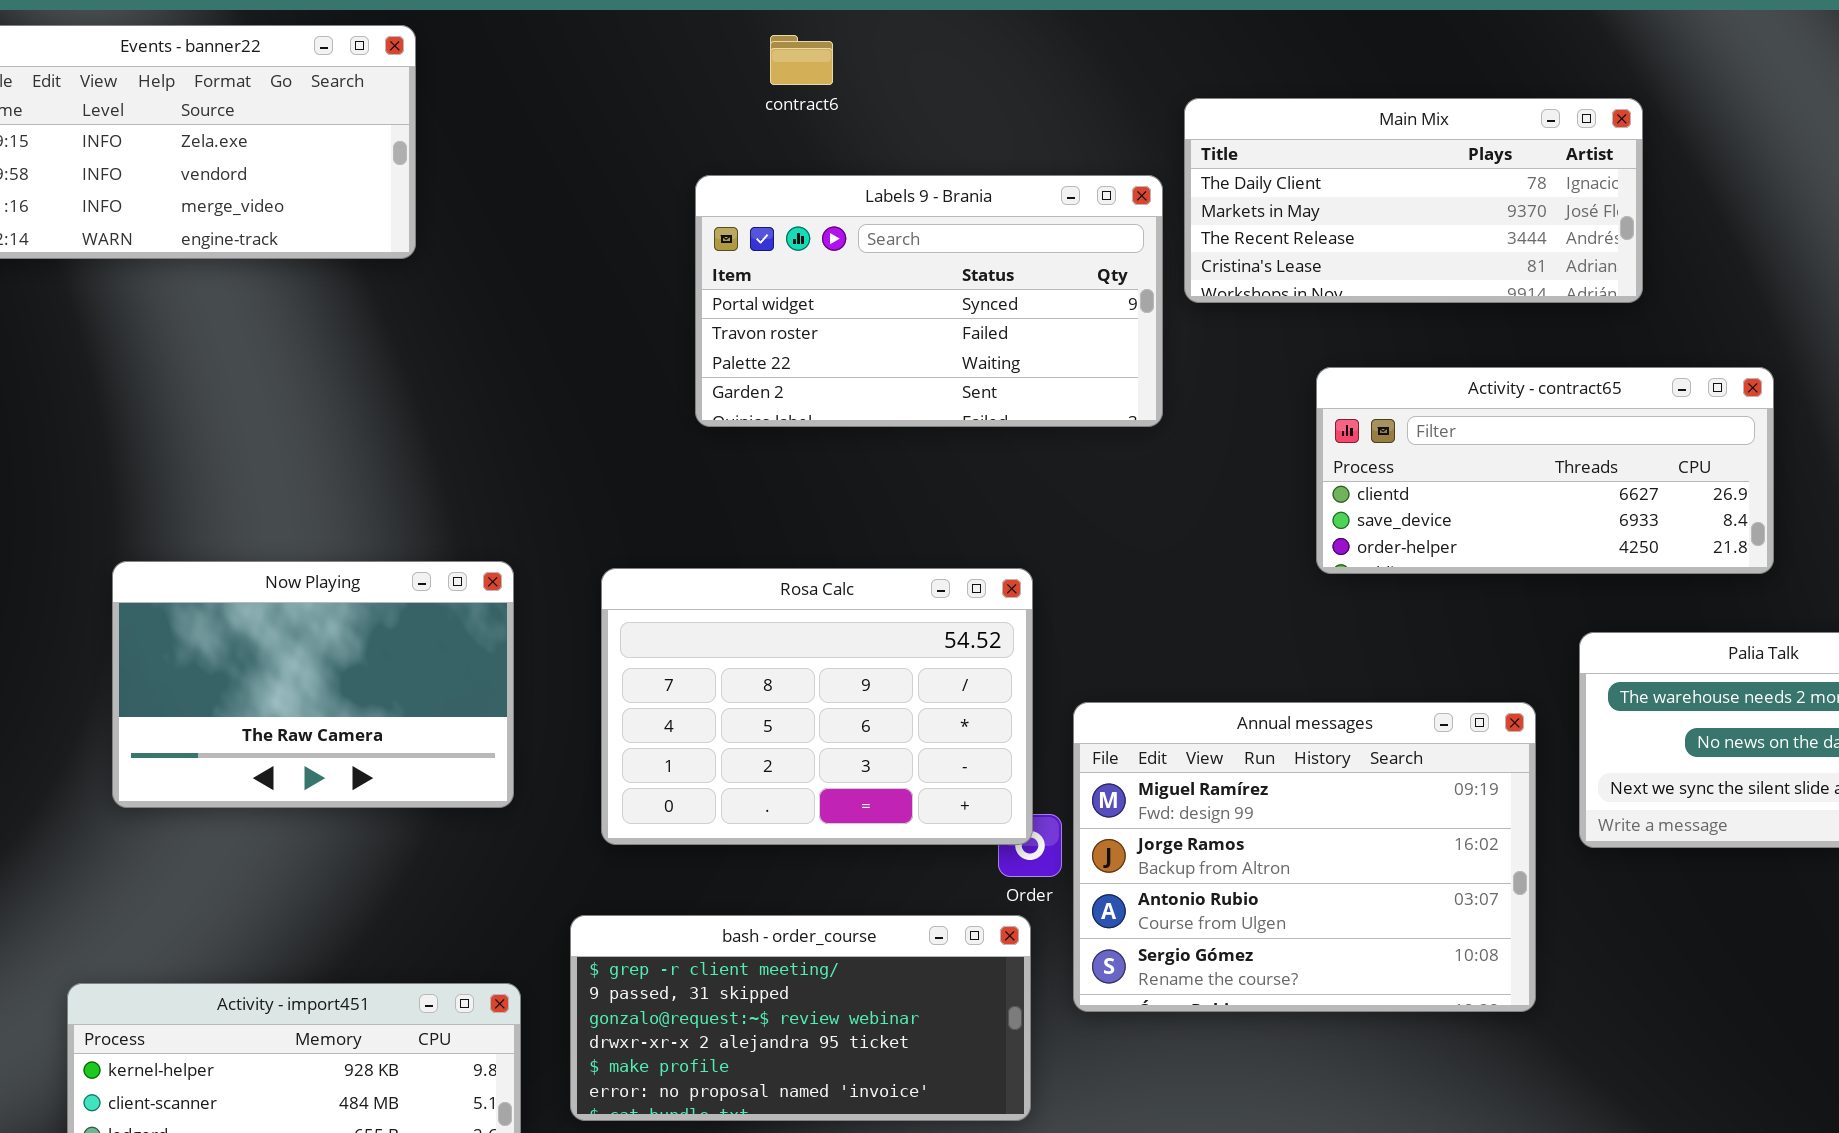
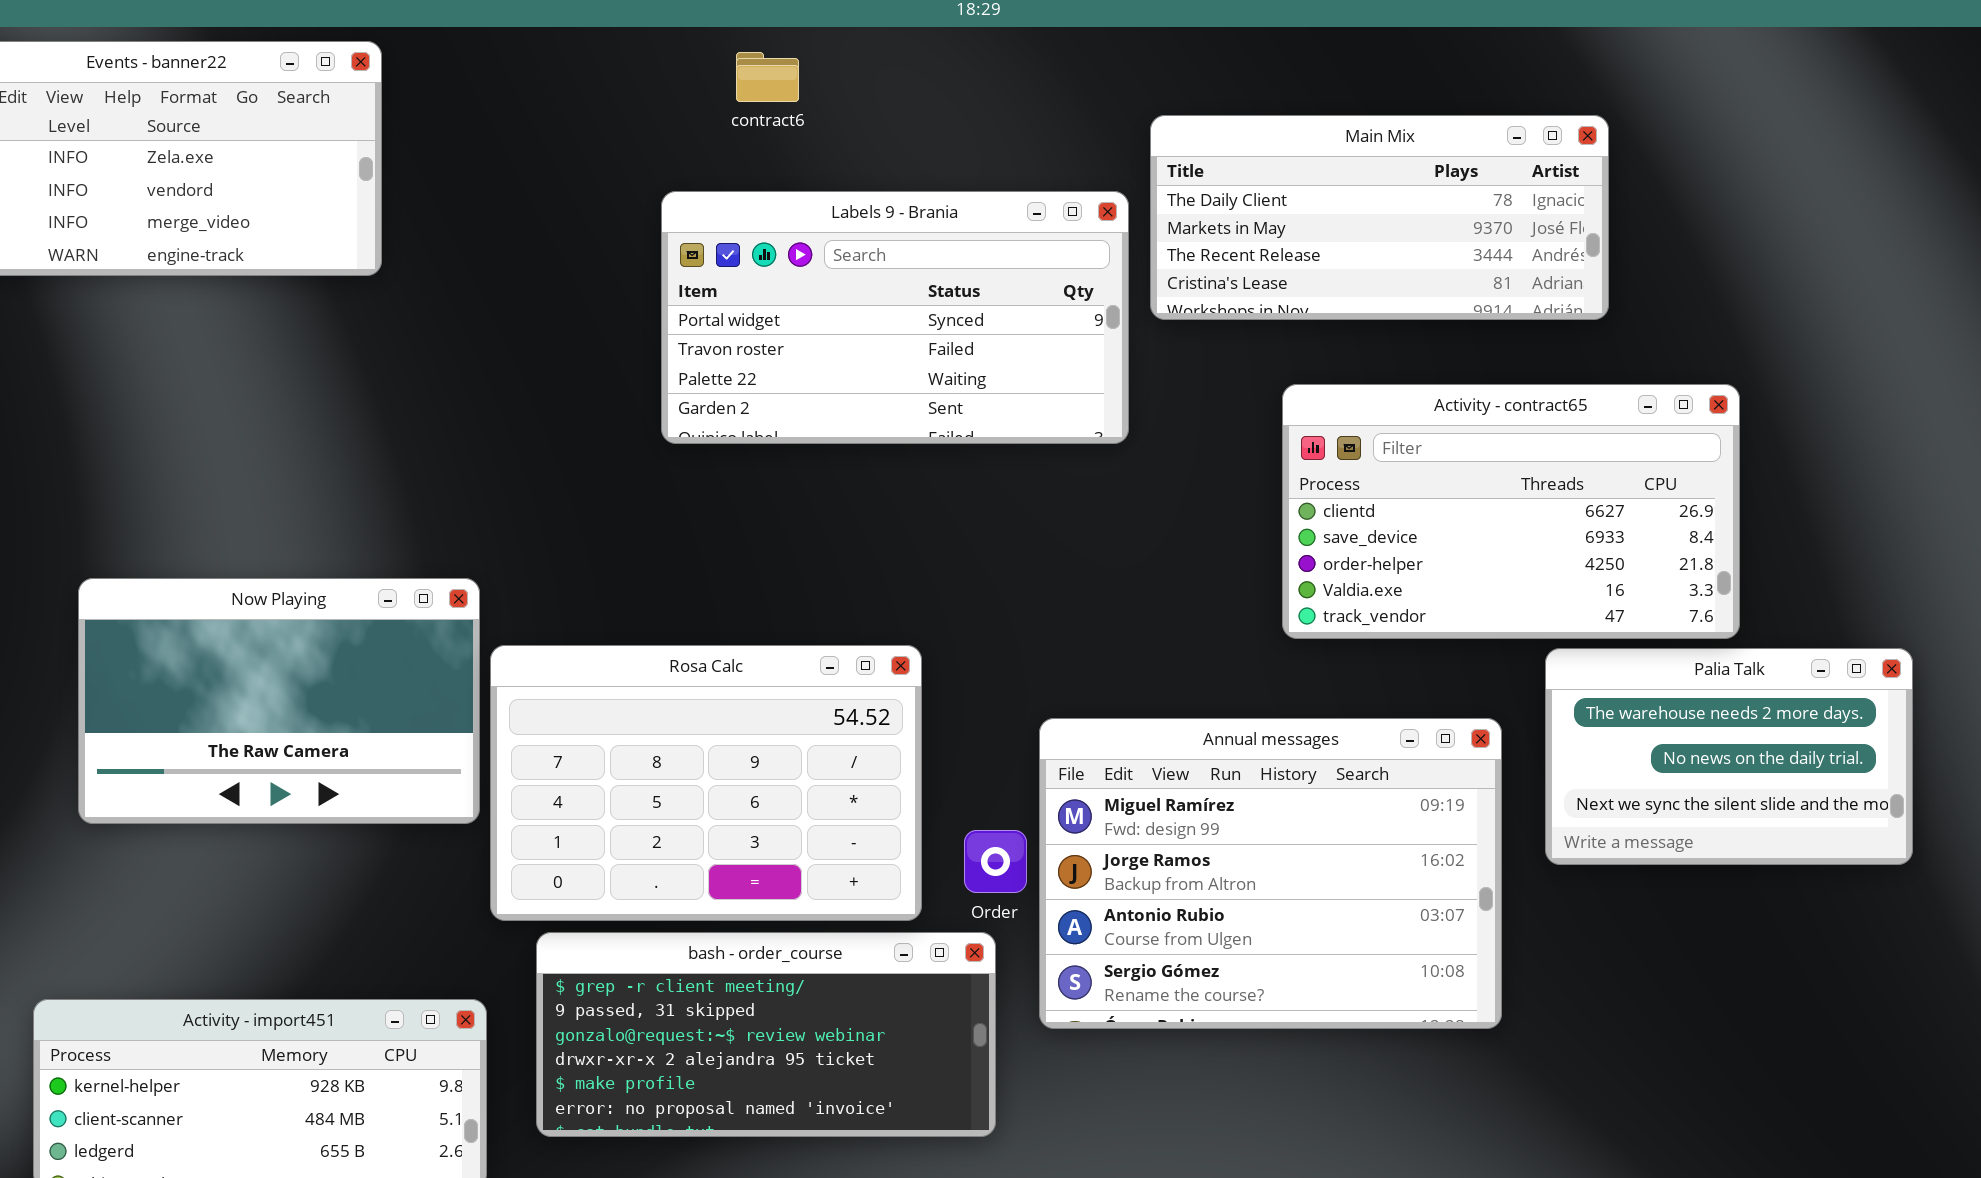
Activity - contract65: [1316,367,1774,574] -> [1282,384,1740,639], resized
Rosa Calc: [601,568,1033,845] -> [490,645,922,921], moved

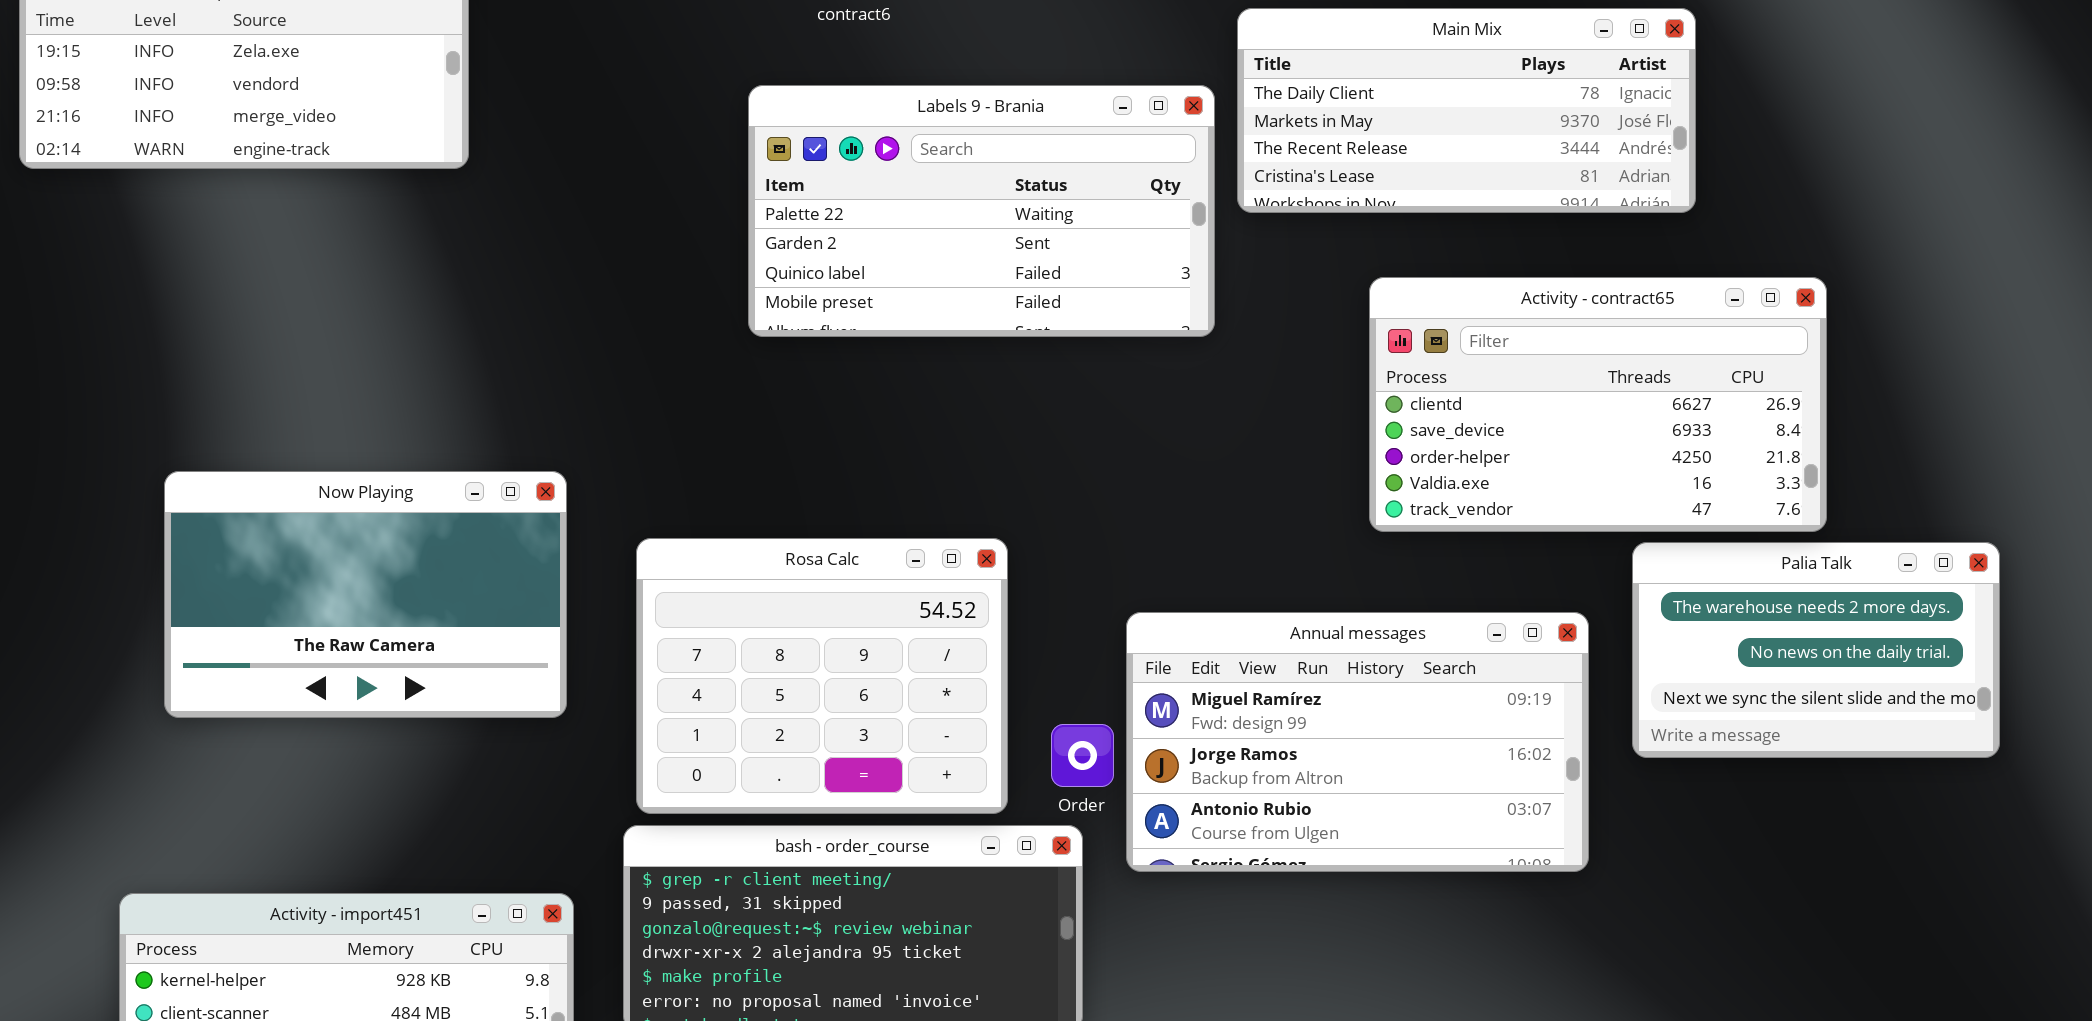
Labels 9 - Brania: [661,191,1129,444] -> [748,85,1215,337], scrolled down 2 rows
Rosa Calc: [490,645,922,921] -> [636,538,1008,814], resized
Annual messages: [1039,718,1502,1029] -> [1126,612,1589,872], resized

